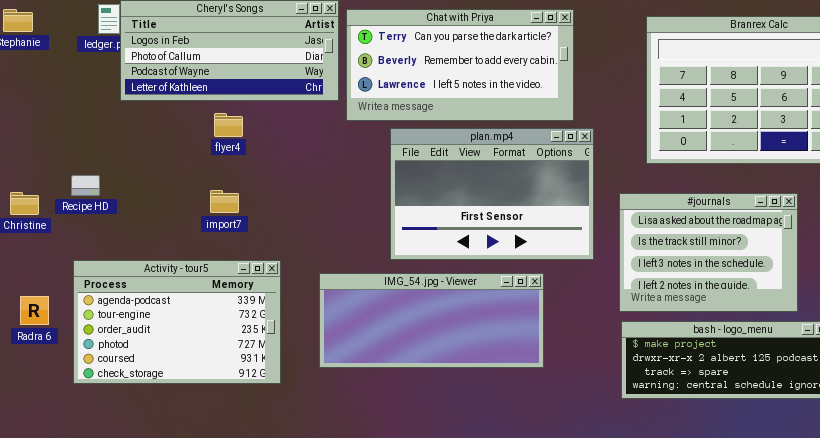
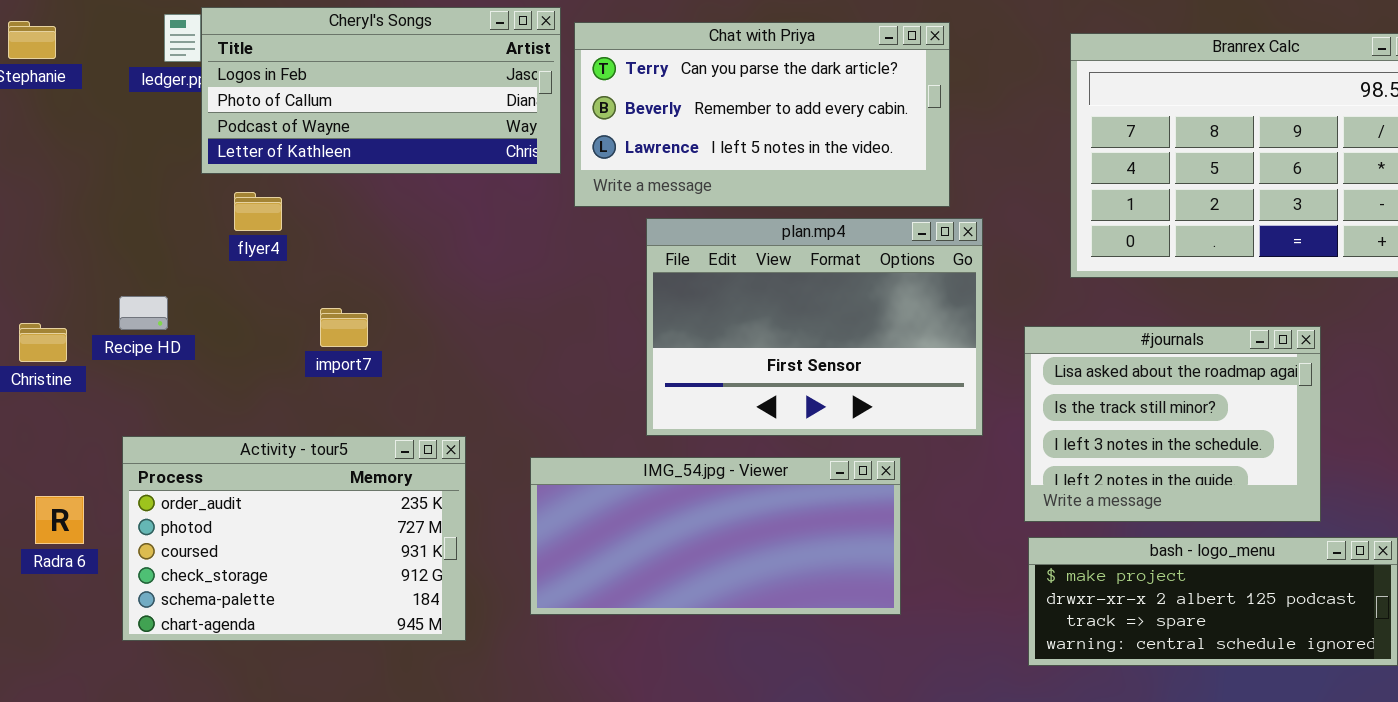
flyer4: [214,113,243,137] -> [234,192,282,231], moved
import7: [210,190,239,213] -> [320,308,368,347], moved
Activity - tour5: [73,260,281,384] -> [122,436,466,641], scrolled down 2 rows

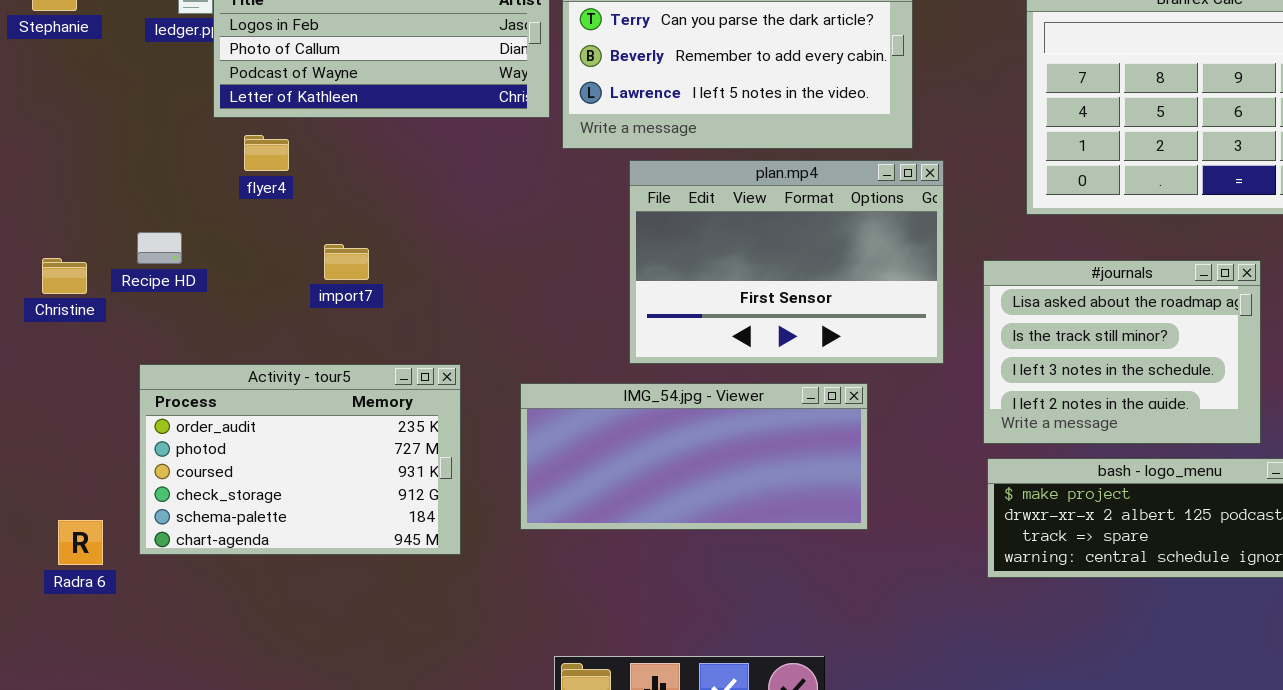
Radra 6: [35,496,84,544] -> [58,520,103,565], moved

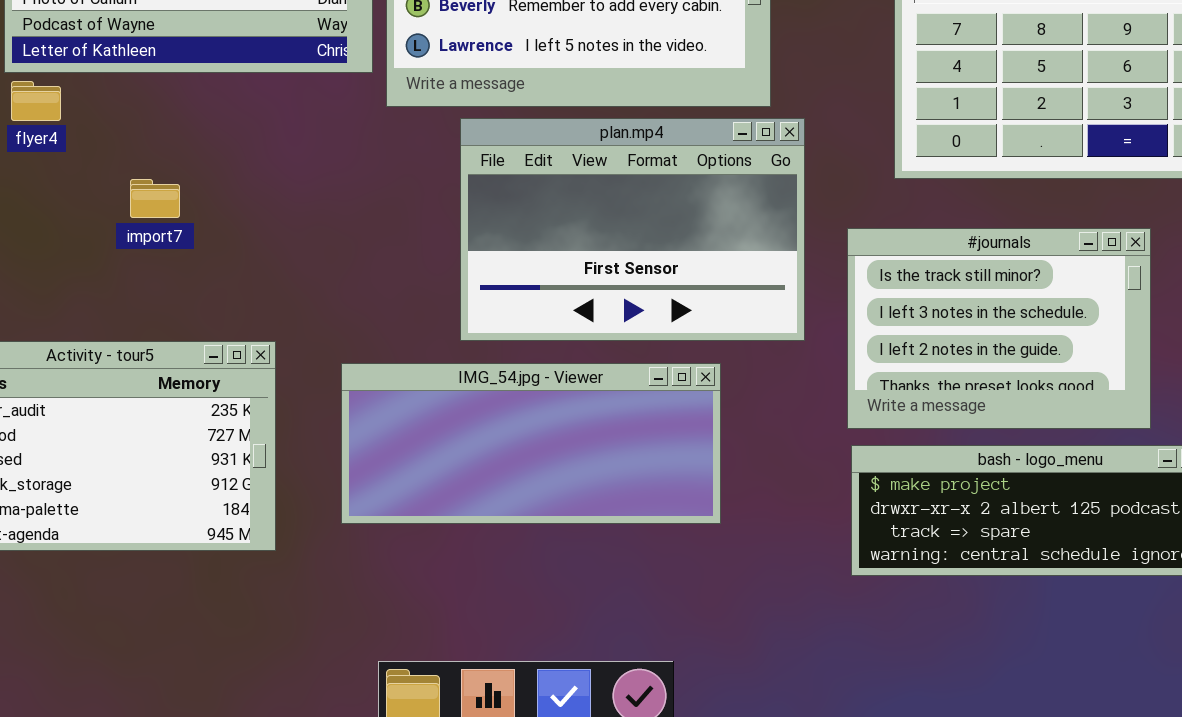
flyer4: [244,135,289,171] -> [11,81,61,121], moved
import7: [324,244,369,280] -> [130,179,180,218], moved
#journals: [983,260,1261,444] -> [847,228,1151,429], scrolled down 1 row

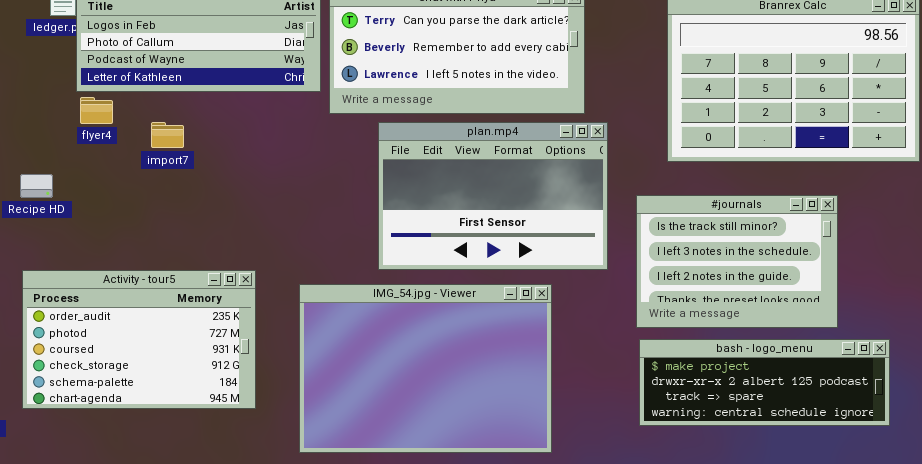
import7: [130,179,180,218] -> [151,122,184,148], moved
IMG_54.jpg - Viewer: [341,363,721,524] -> [299,284,552,453], resized

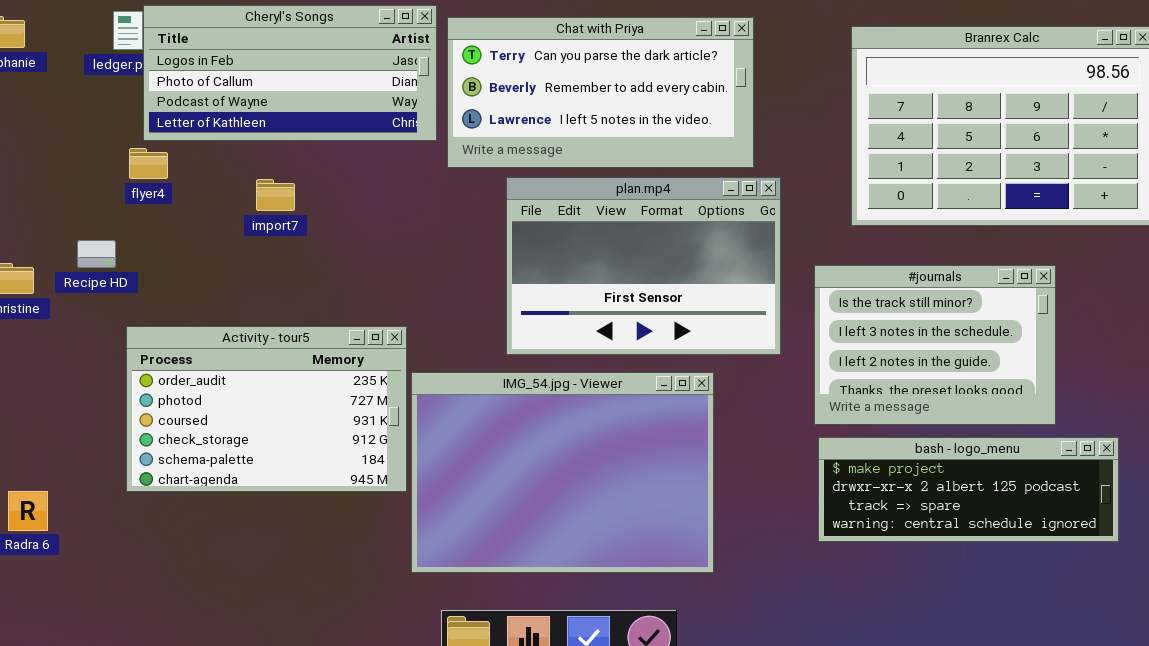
flyer4: [80,97,113,124] -> [129,148,168,179], moved
import7: [151,122,184,148] -> [256,179,295,211], moved
Activity - tour5: [22,270,256,409] -> [126,326,407,492], moved

